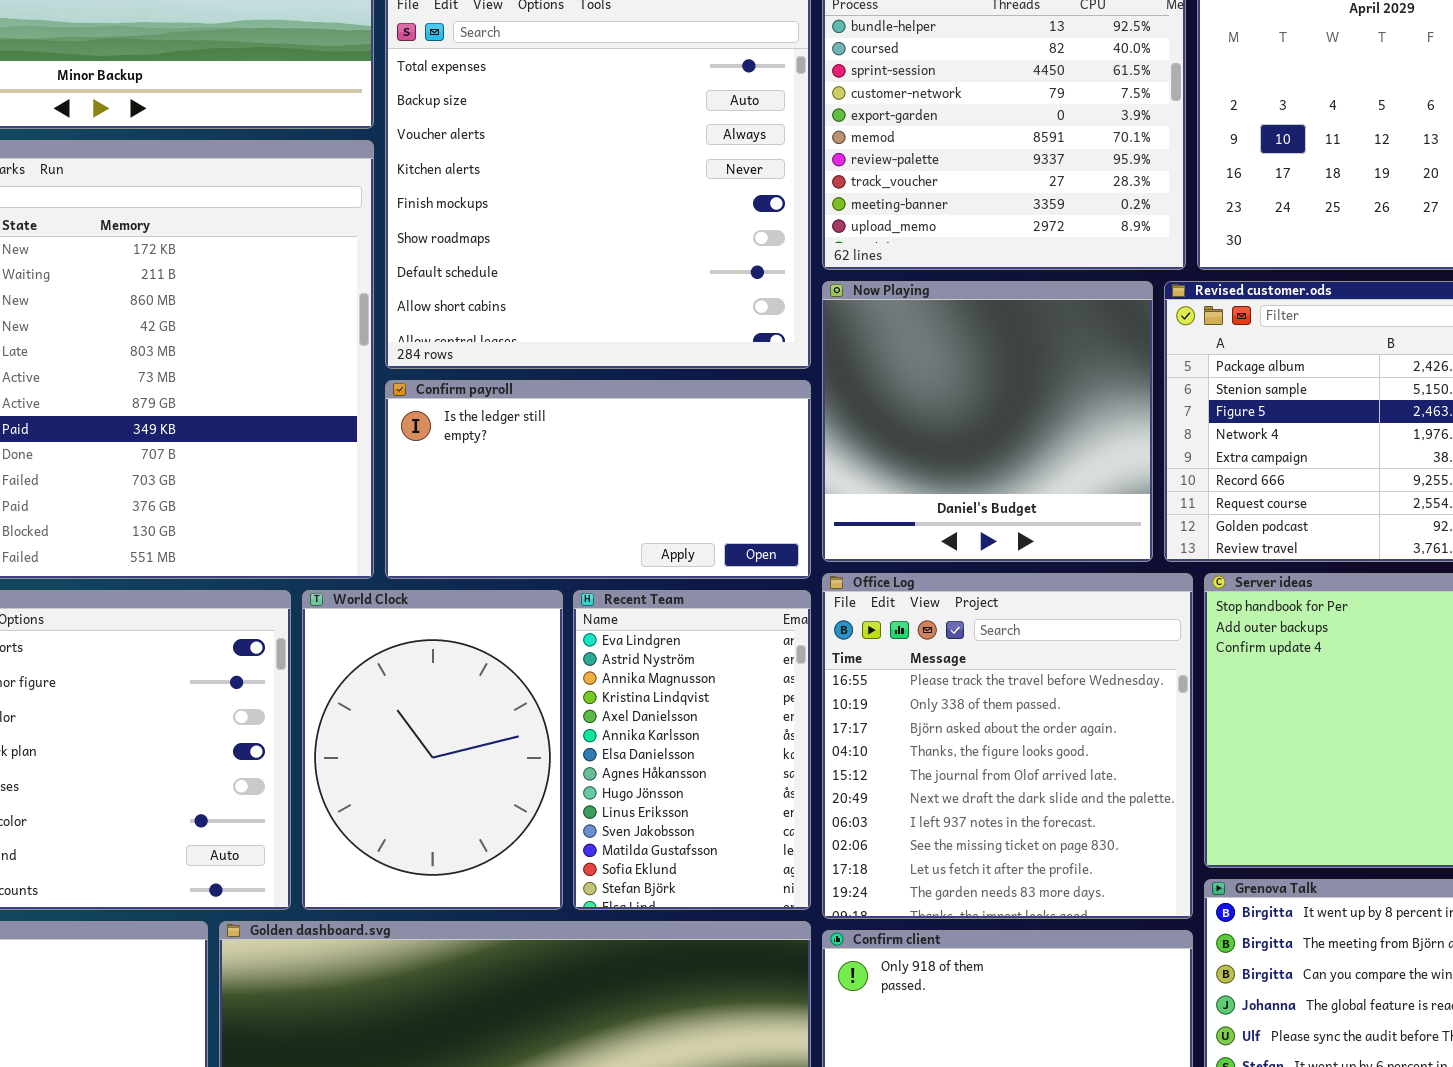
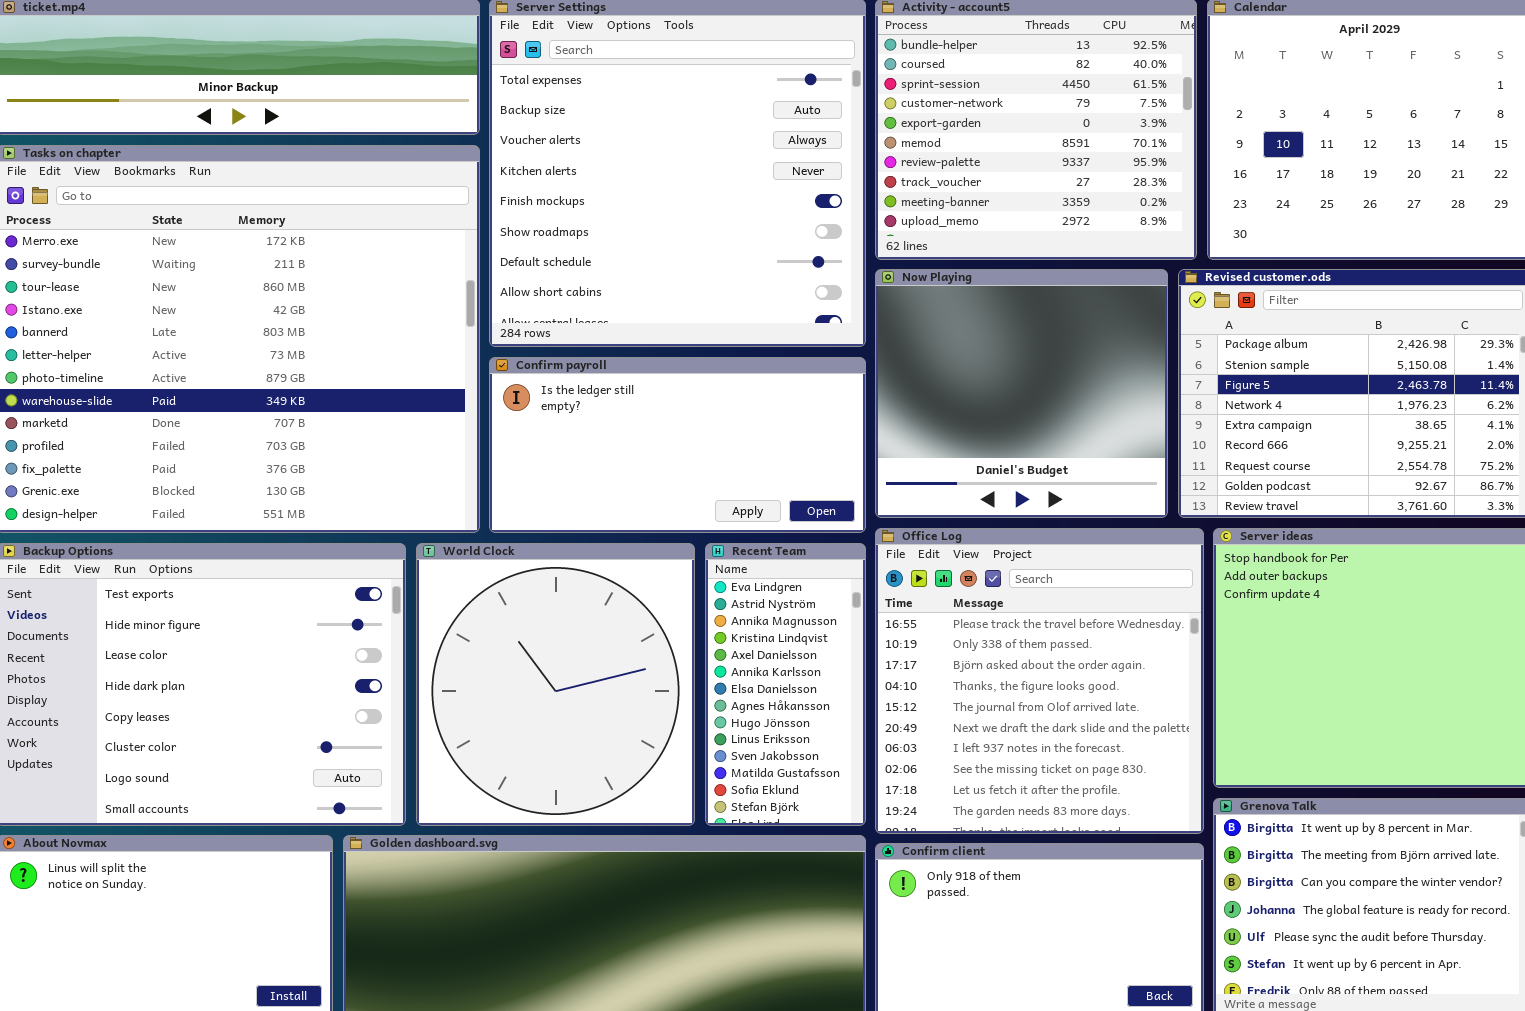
World Clock: [302,590,563,910] -> [416,543,695,826], resized
Recent Team: [573,590,811,910] -> [705,543,866,826], resized

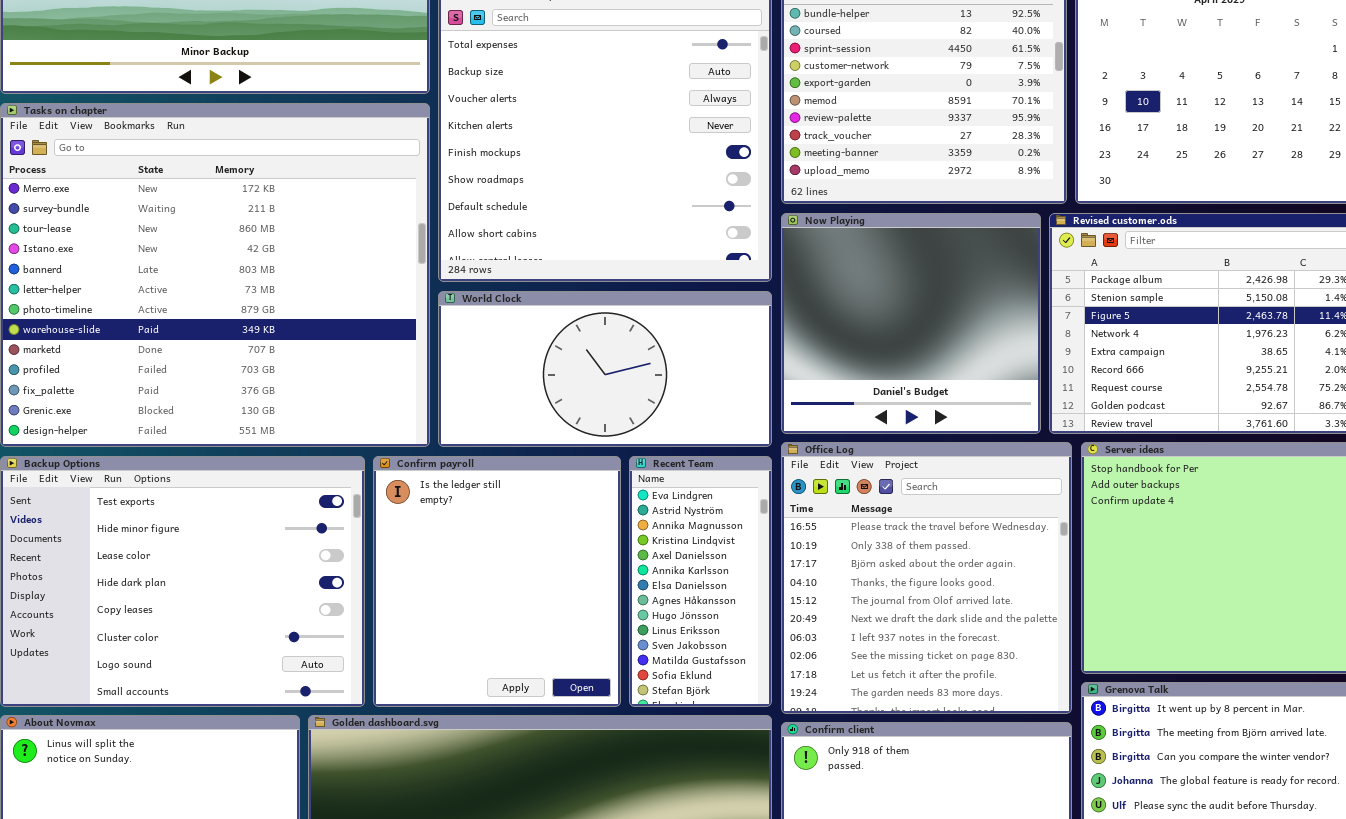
Confirm payroll: [489,357,866,533] -> [373,456,621,707], moved, resized
World Clock: [416,543,695,826] -> [438,291,772,447], moved, resized

